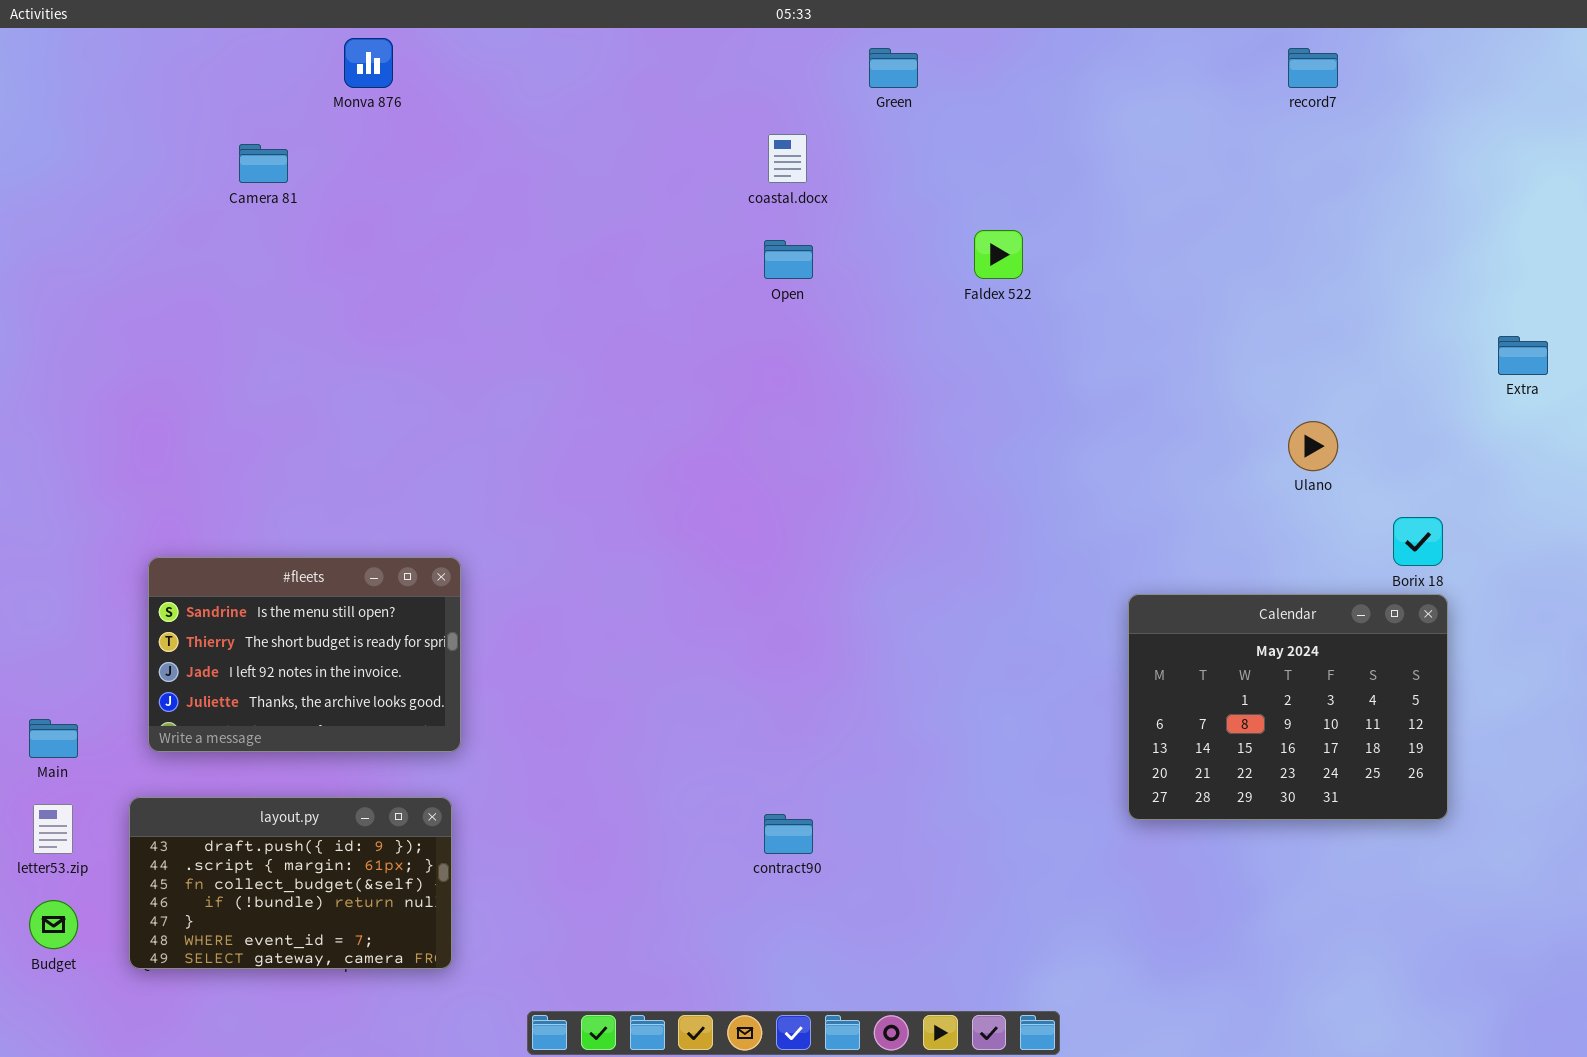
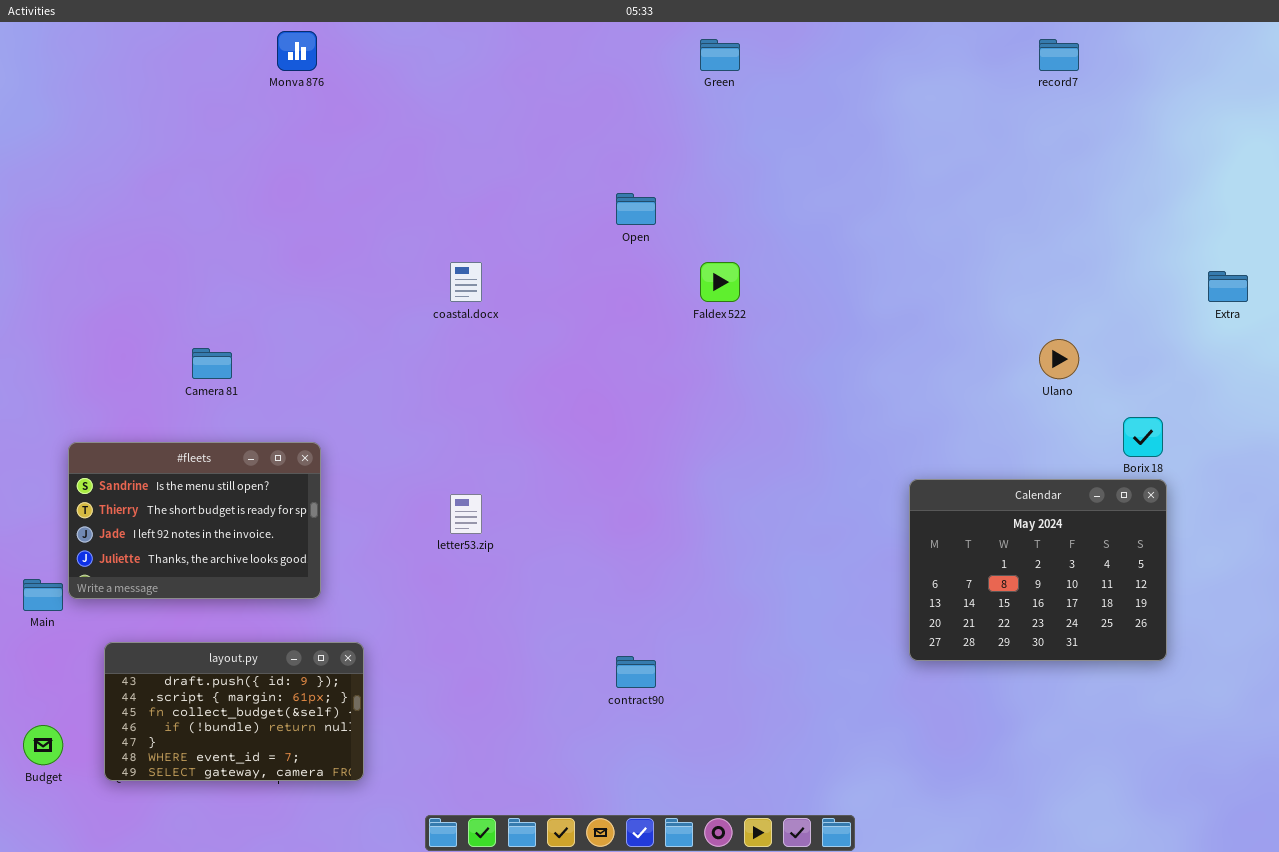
coastal.docx: [768,134,807,183] -> [450,262,482,302], moved
Camera 81: [239,144,288,183] -> [192,348,232,379], moved
Faldex 522: [974,230,1023,279] -> [700,262,740,302], moved
#fleets: [148,557,461,752] -> [68,442,321,599], moved
letter53.zip: [33,804,73,854] -> [450,494,482,534], moved

